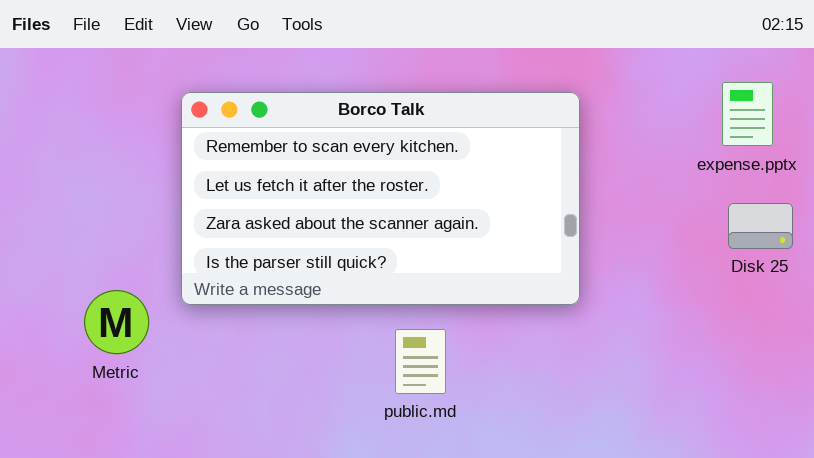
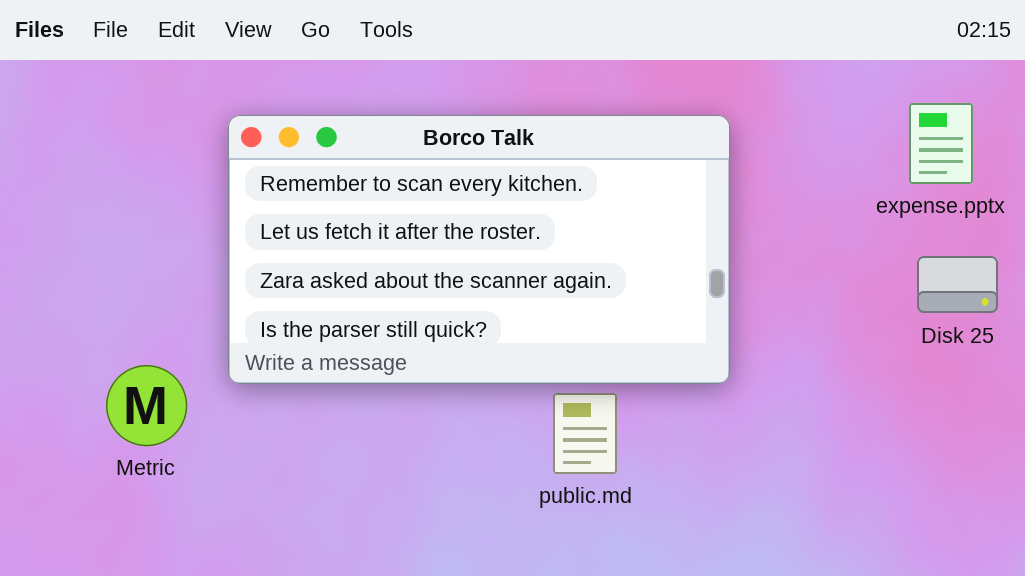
public.md: [395,329,446,394] -> [553,393,617,474], moved

